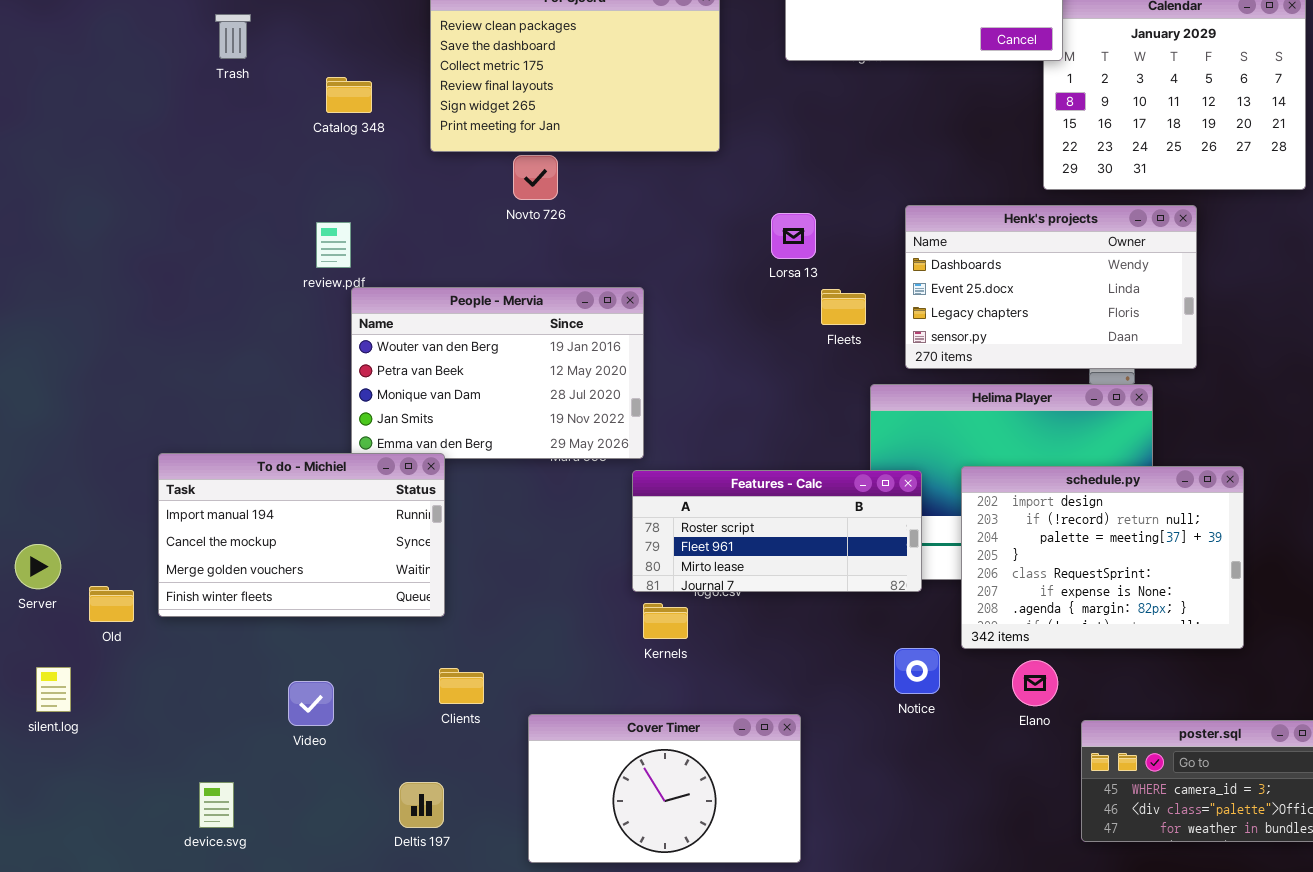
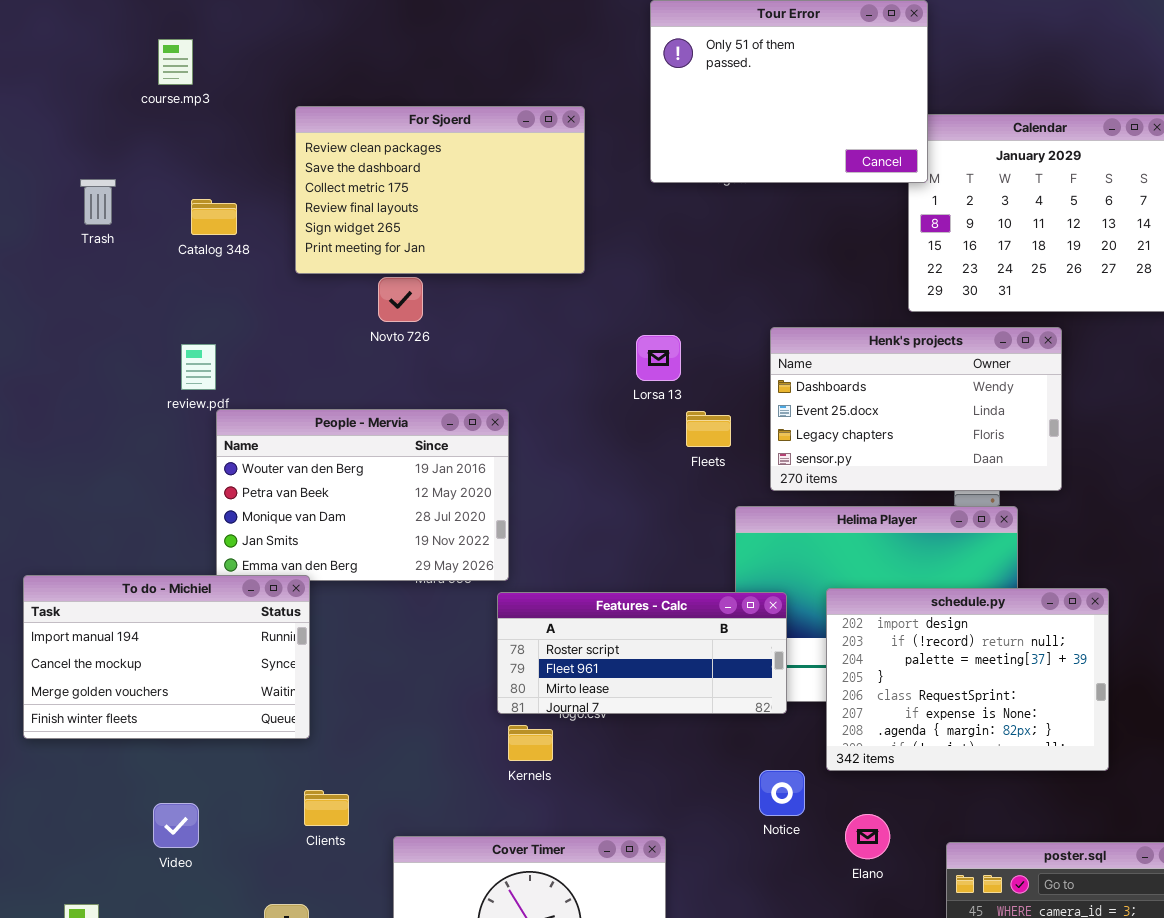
Trash: [215,14,251,59] -> [80,179,116,225], moved
Elano: [1012,660,1058,706] -> [845,814,890,859], moved

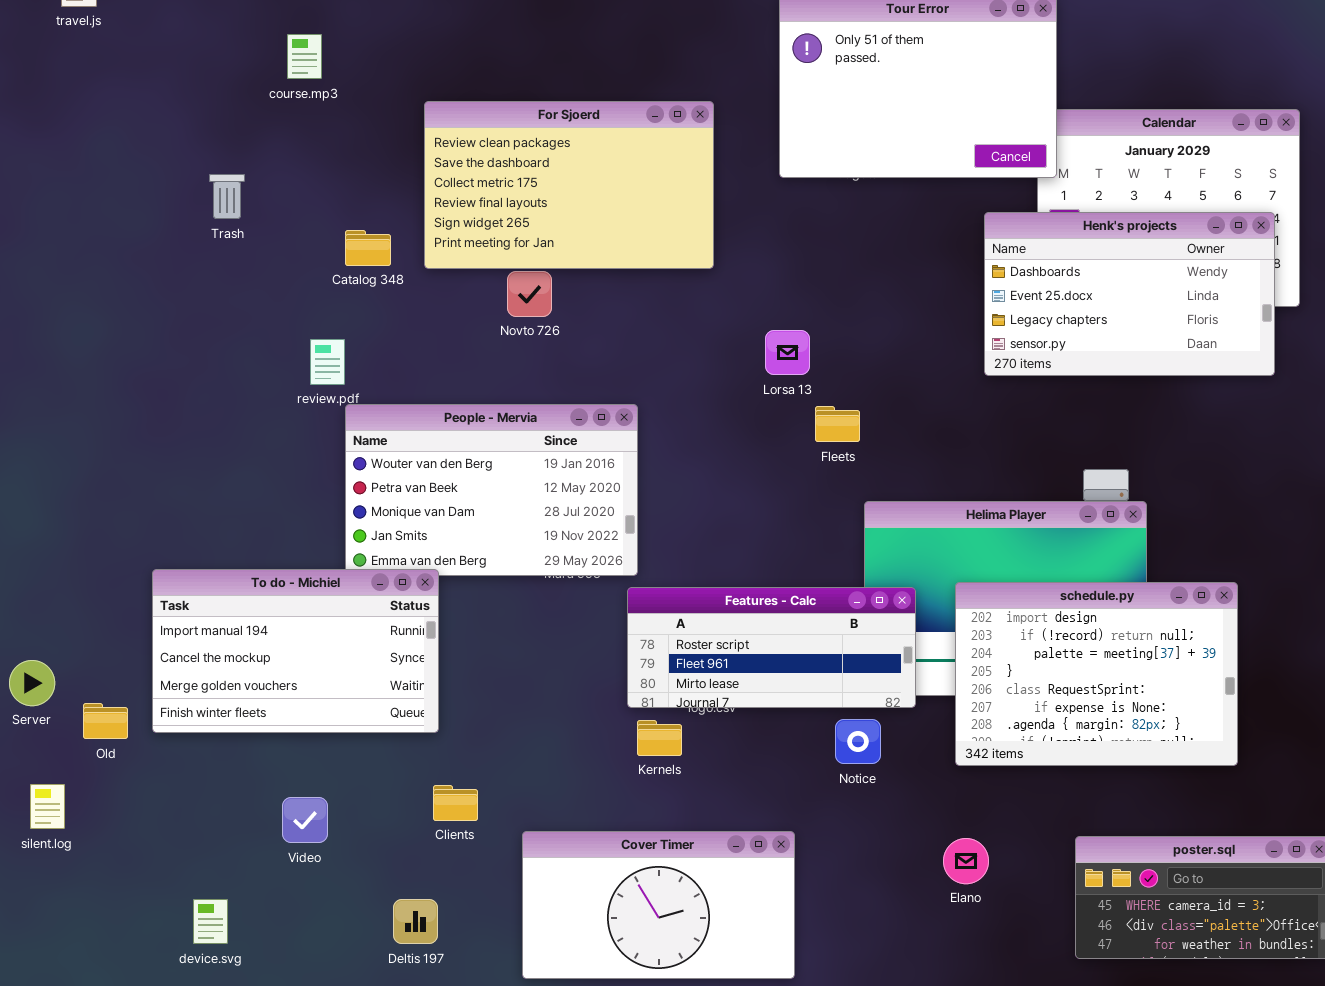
Catalog 348: [191,199,237,235] -> [345,230,391,266], moved
Henk's projects: [770,327,1062,491] -> [984,212,1275,376], moved
Notice: [759,770,805,816] -> [835,719,881,764], moved
Elano: [845,814,890,859] -> [943,838,989,884], moved

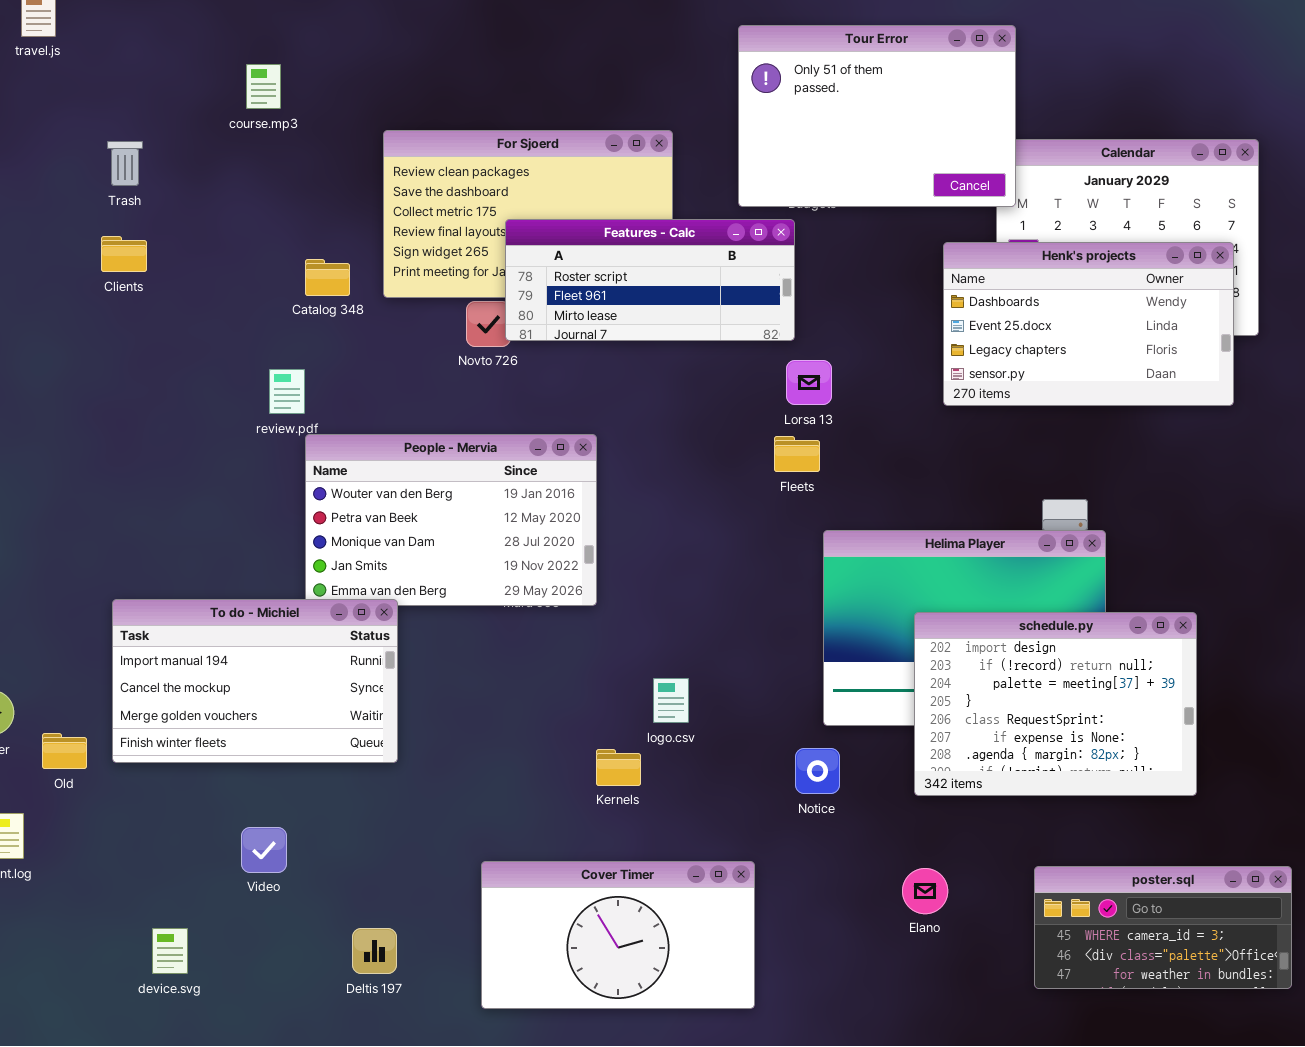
Trash: [209,174,245,219] -> [107,141,143,186], moved
Lorsa 13: [765,330,810,375] -> [786,360,832,405], moved
Features - Calc: [627,587,916,708] -> [505,219,795,341], moved
Clients: [433,785,478,821] -> [101,236,147,272], moved

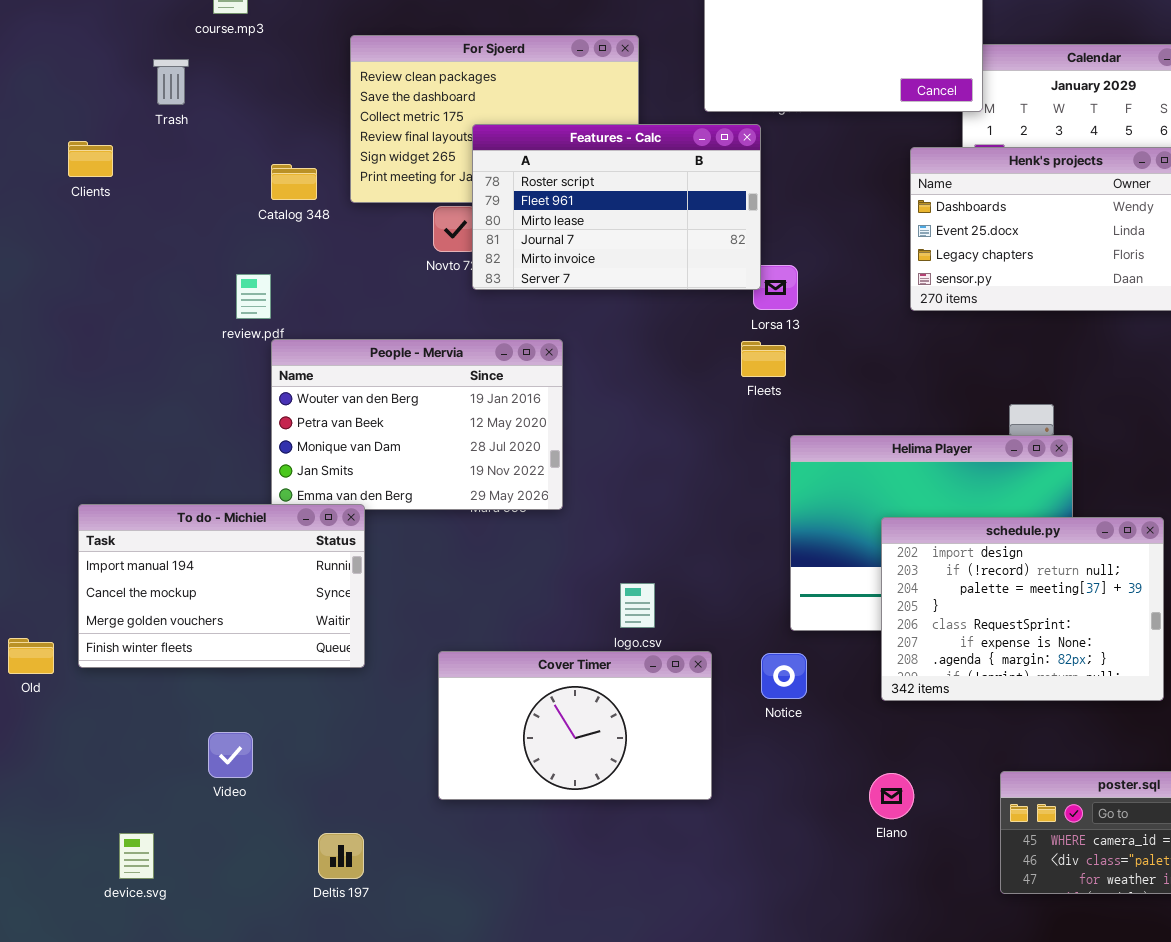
Trash: [107,141,143,186] -> [153,59,189,105], moved
Features - Calc: [505,219,795,341] -> [472,124,761,290], resized
Cover Timer: [481,861,755,1009] -> [438,651,712,800], moved

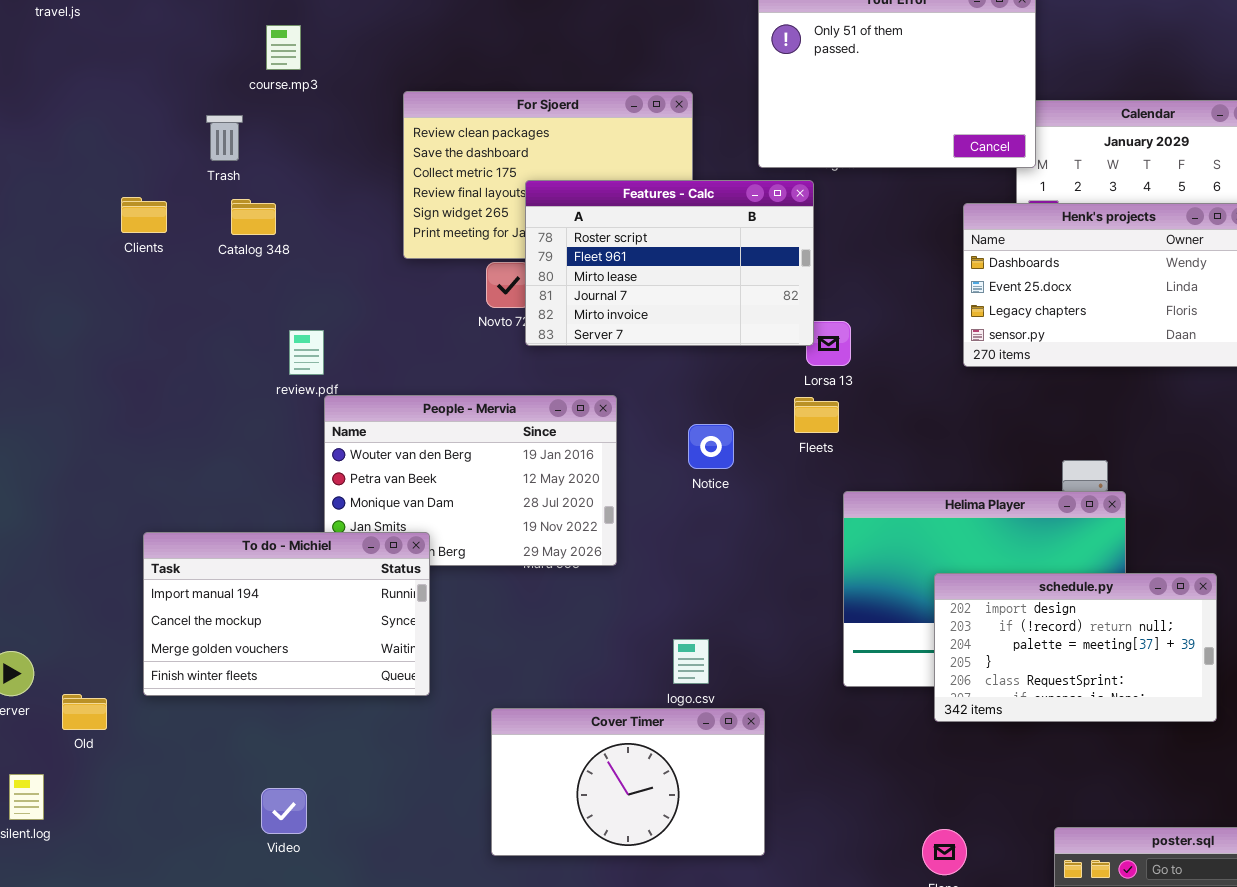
Catalog 348: [271,164,317,200] -> [231,199,276,235], moved
To do - Michiel: [78,504,365,668] -> [143,532,430,696], moved
schedule.py: [881,517,1164,701] -> [934,573,1217,722], resized
Notice: [761,653,807,699] -> [688,424,734,469], moved

